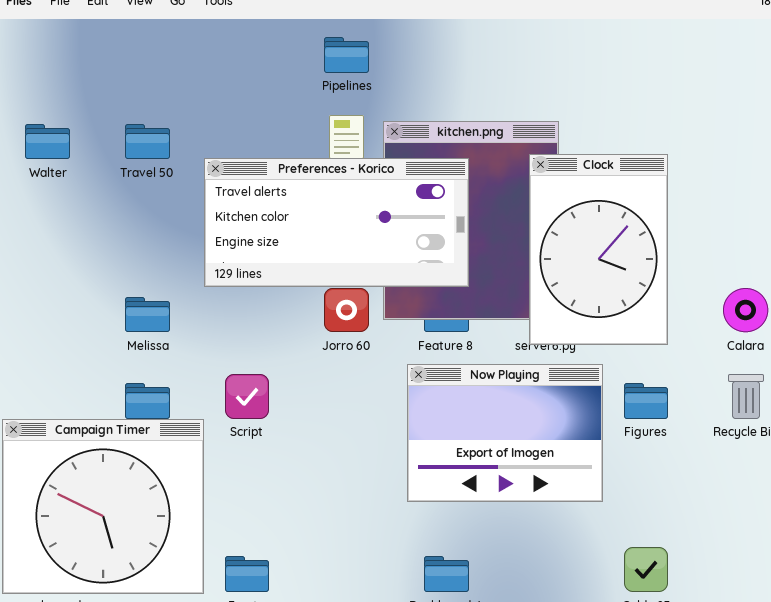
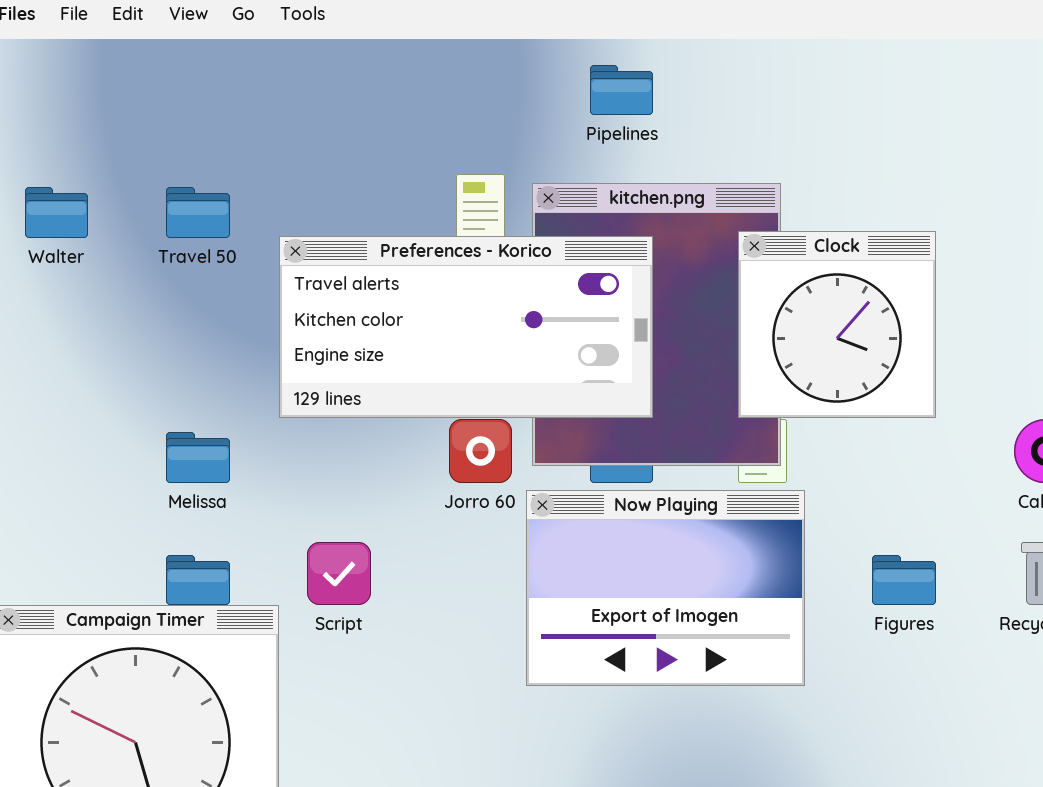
Pipelines: [324,37,369,73] -> [590,65,653,115], moved
Clock: [529,154,668,345] -> [738,231,936,418], resized
Now Playing: [407,364,603,502] -> [526,490,805,686], moved

